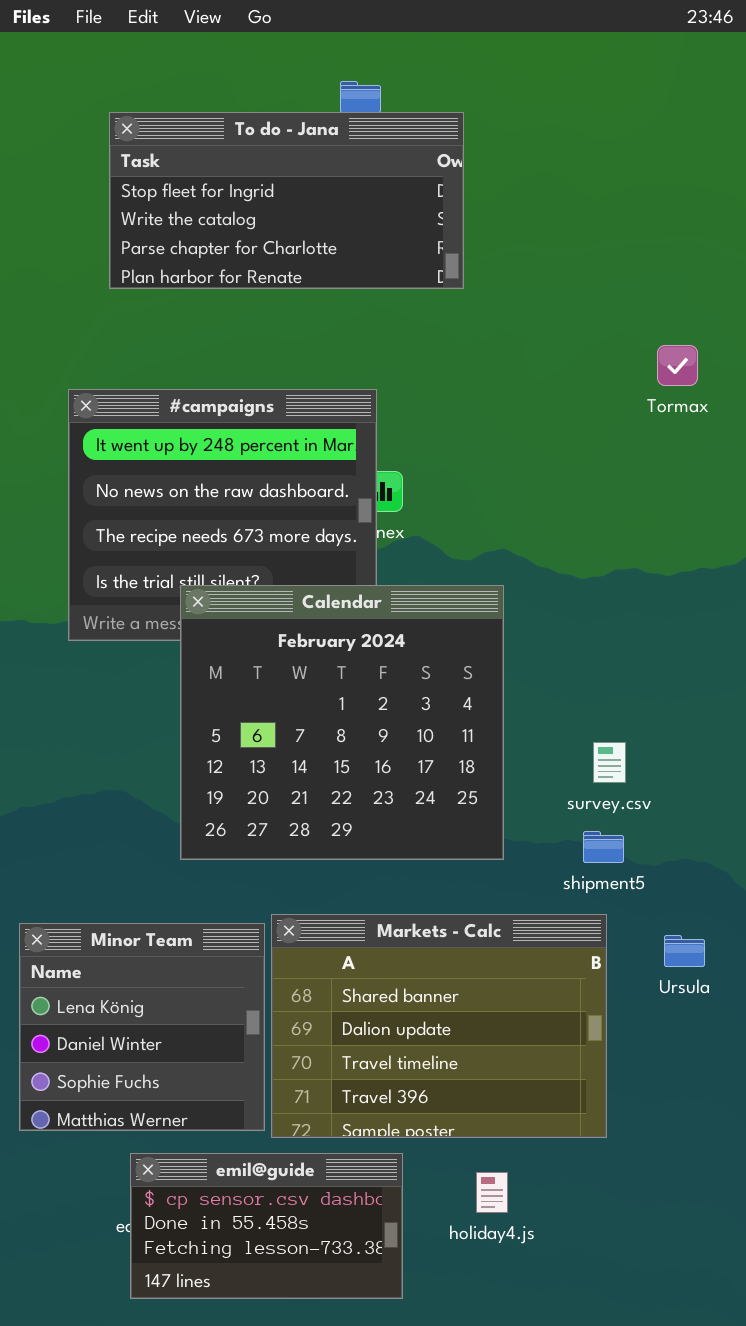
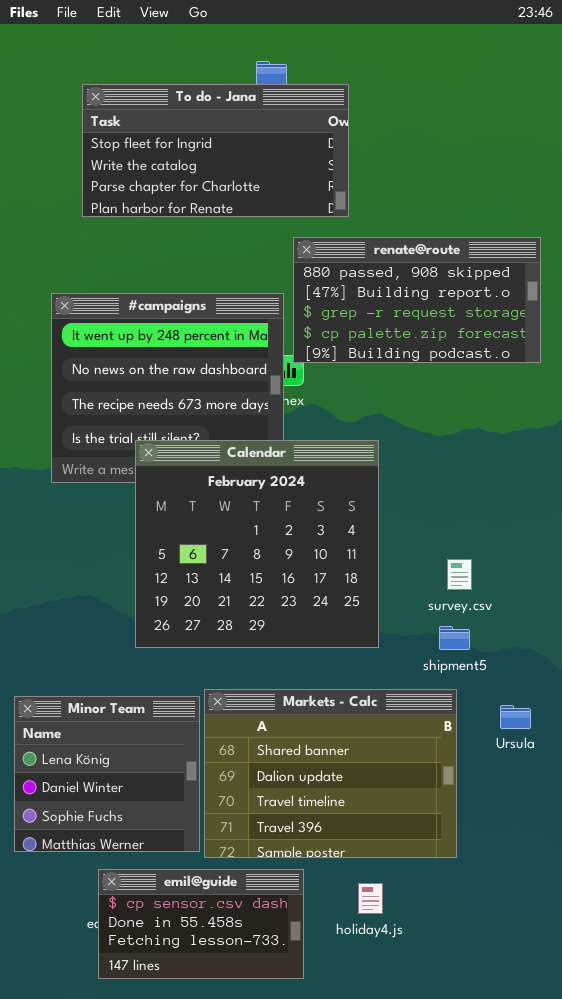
renate@route: none -> [293,237,541,363], opened

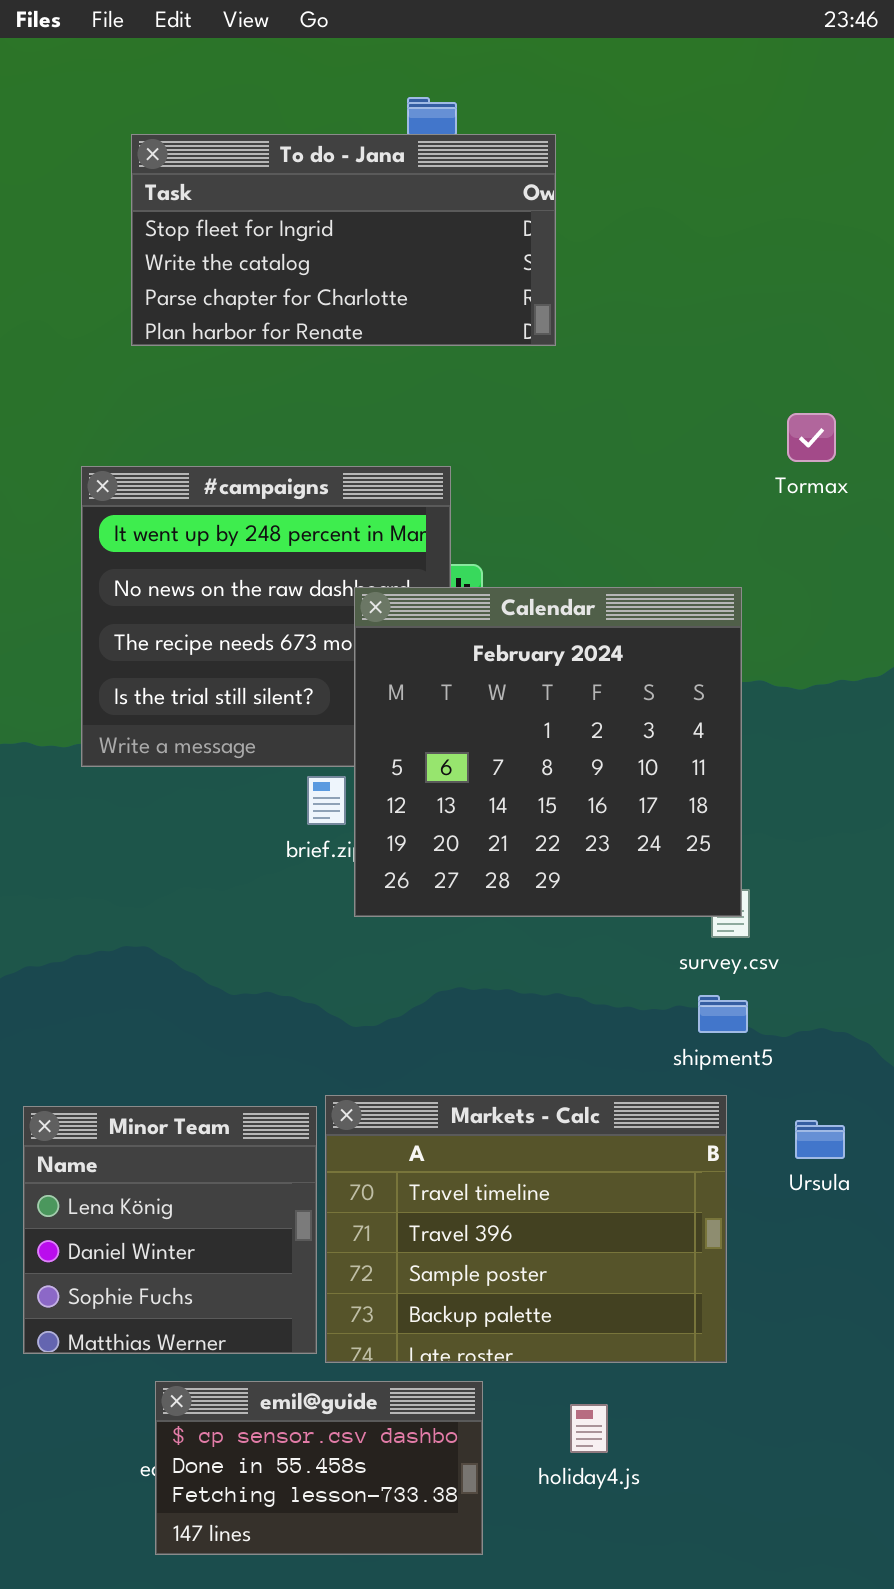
renate@route: [293,237,541,363] -> none, closed
Calendar: [135,440,379,648] -> [354,587,742,917], moved
Markets - Calc: [204,689,457,858] -> [325,1095,727,1363], scrolled down 2 rows

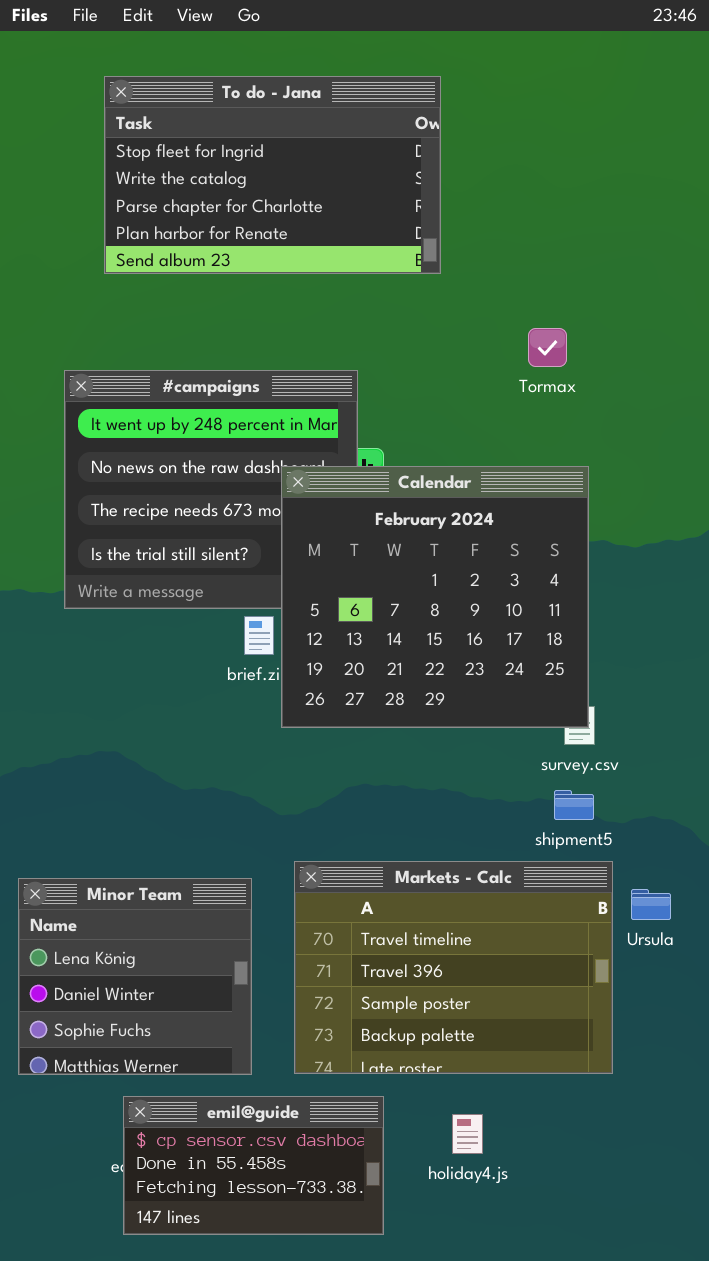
To do - Jana: [131,134,556,346] -> [104,76,441,274], resized
Tormax: [787,413,836,462] -> [528,328,567,367], moved
Markets - Calc: [325,1095,727,1363] -> [294,861,613,1074], moved

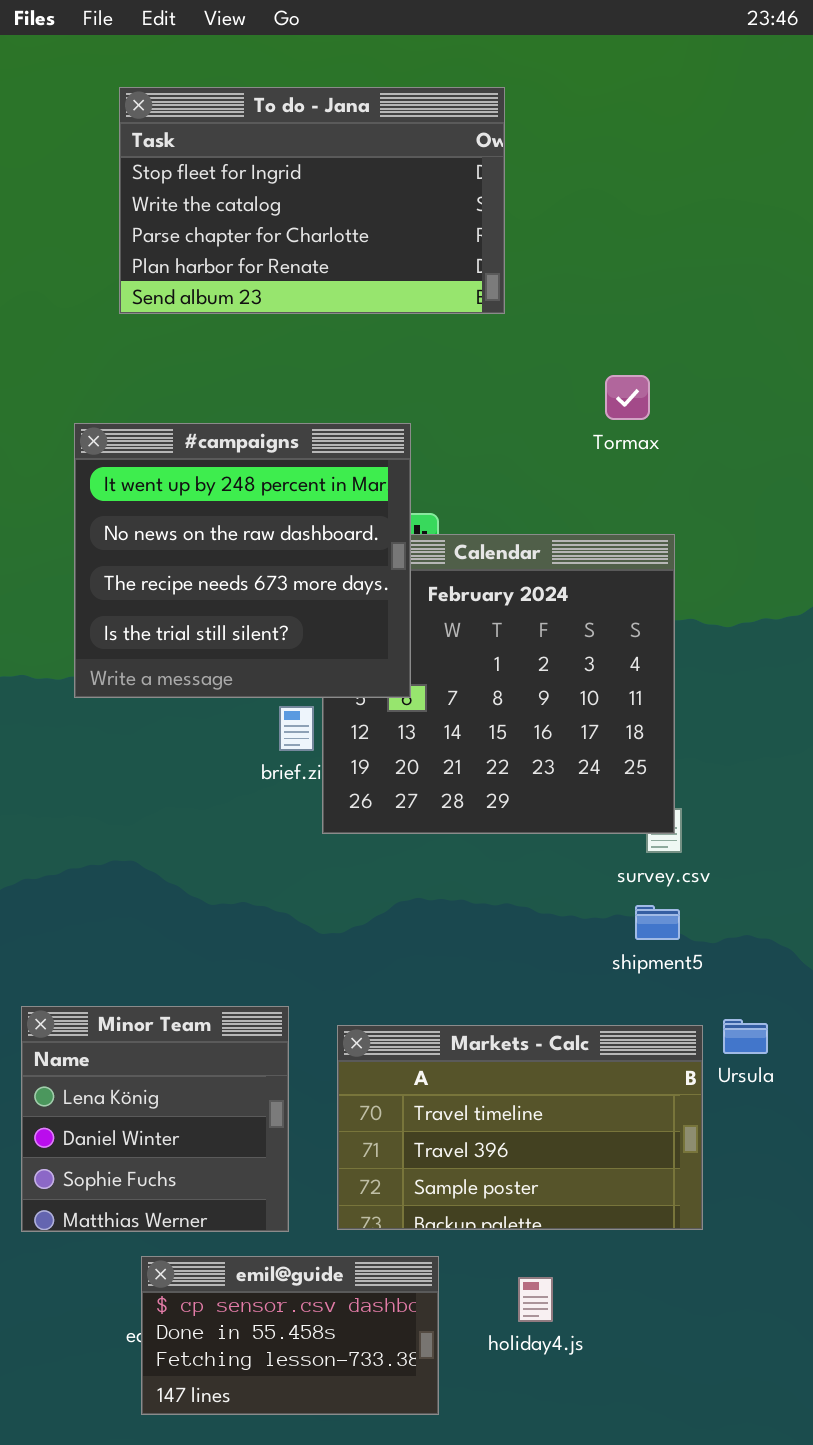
#campaigns: [64,370,358,609] -> [74,423,411,698], raised
Markets - Calc: [294,861,613,1074] -> [337,1025,703,1230], resized

